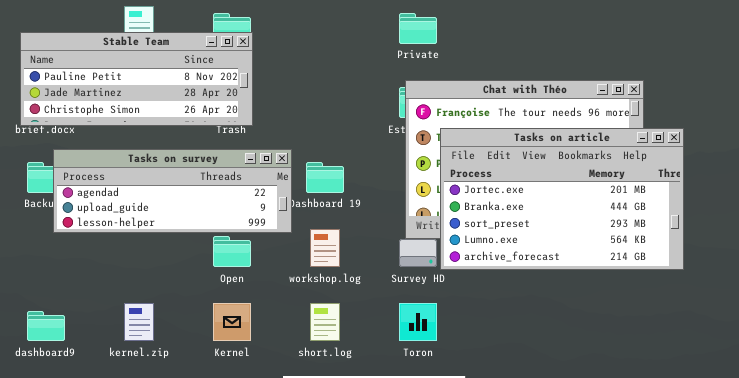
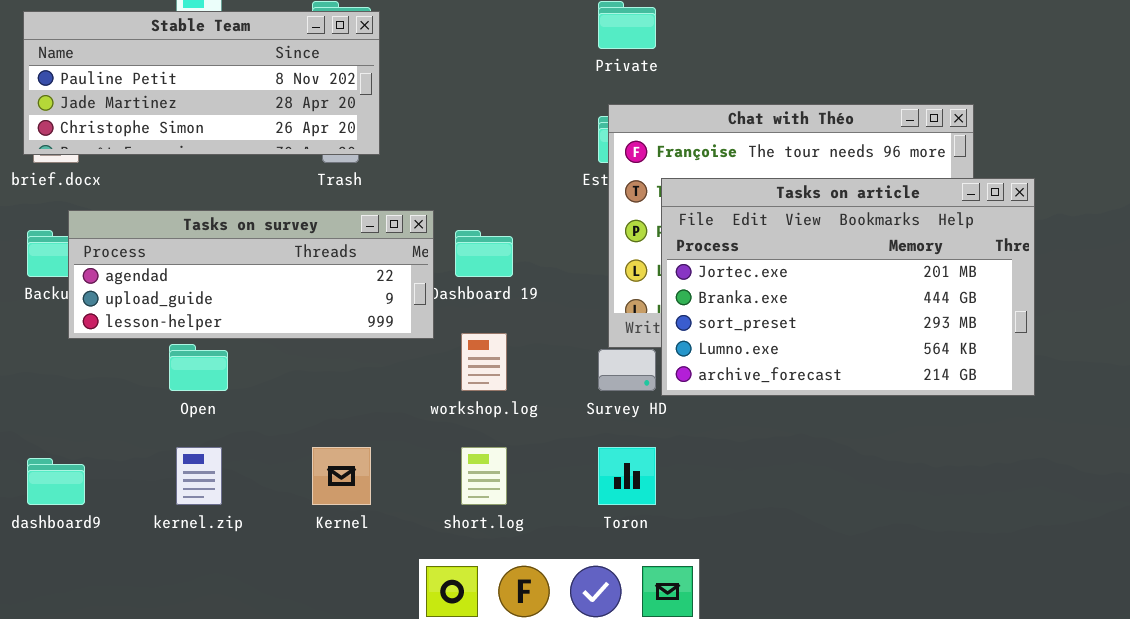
Stable Team: [20,32,253,126] -> [23,11,380,155], moved
Open: [213,236,251,267] -> [169,344,228,391], moved

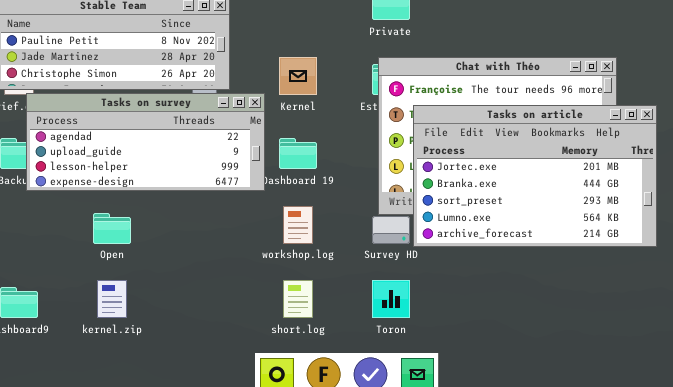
Tasks on survey: [68,210,434,339] -> [26,93,265,191], moved, resized
Kernel: [312,447,371,505] -> [279,57,317,95], moved

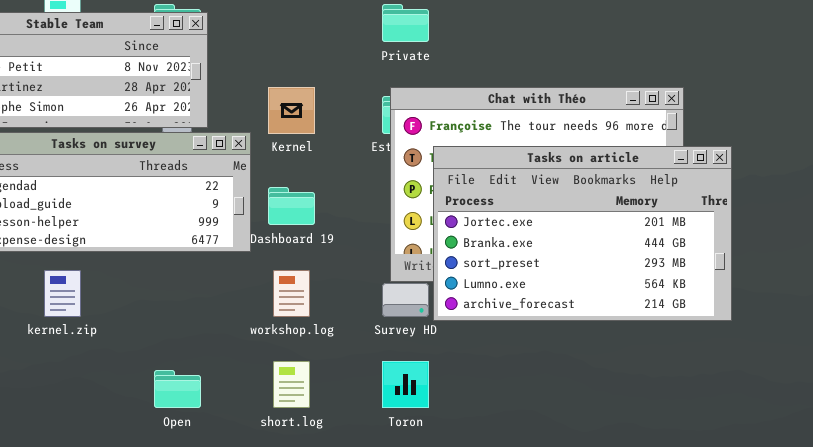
Open: [93,213,131,244] -> [154,370,201,408], moved
kernel.zip: [97,280,127,318] -> [44,270,81,317], moved

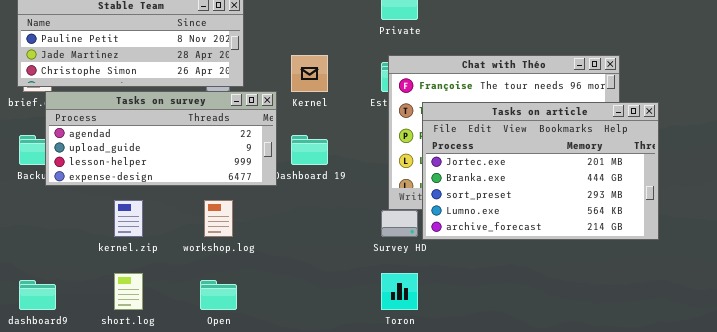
workshop.log: [273,270,310,317] -> [204,200,233,237], moved
short.log: [273,361,310,408] -> [114,273,143,310], moved

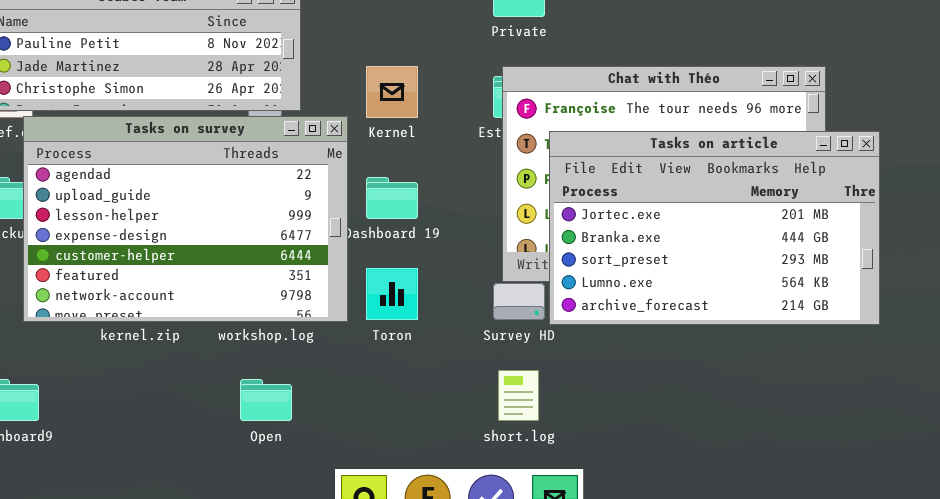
Tasks on survey: [45,91,277,186] -> [23,116,348,322], resized
short.log: [114,273,143,310] -> [498,370,539,421], moved
Toron: [381,273,418,310] -> [366,268,418,320], moved

